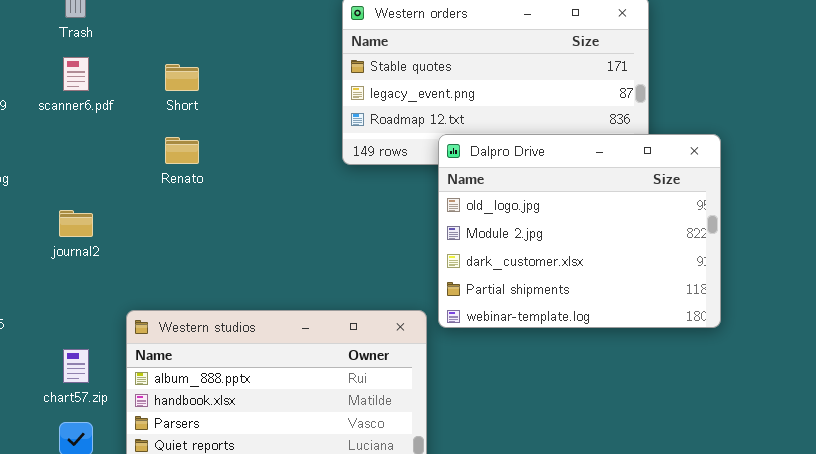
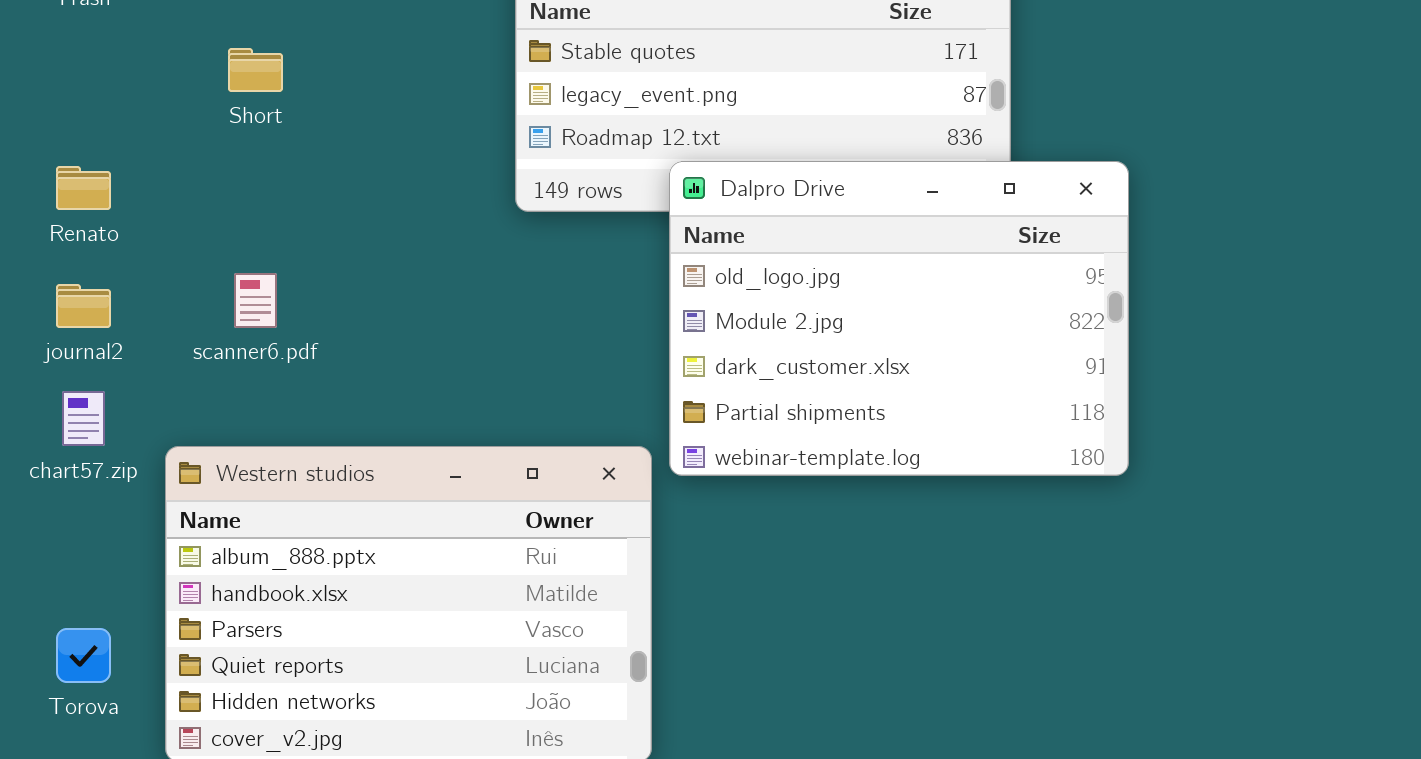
scanner6.pdf: [63,57,89,91] -> [234,273,277,328], moved
Renato: [165,137,199,164] -> [56,166,111,210], moved
chart57.zip: [63,349,89,383] -> [62,391,105,446], moved

